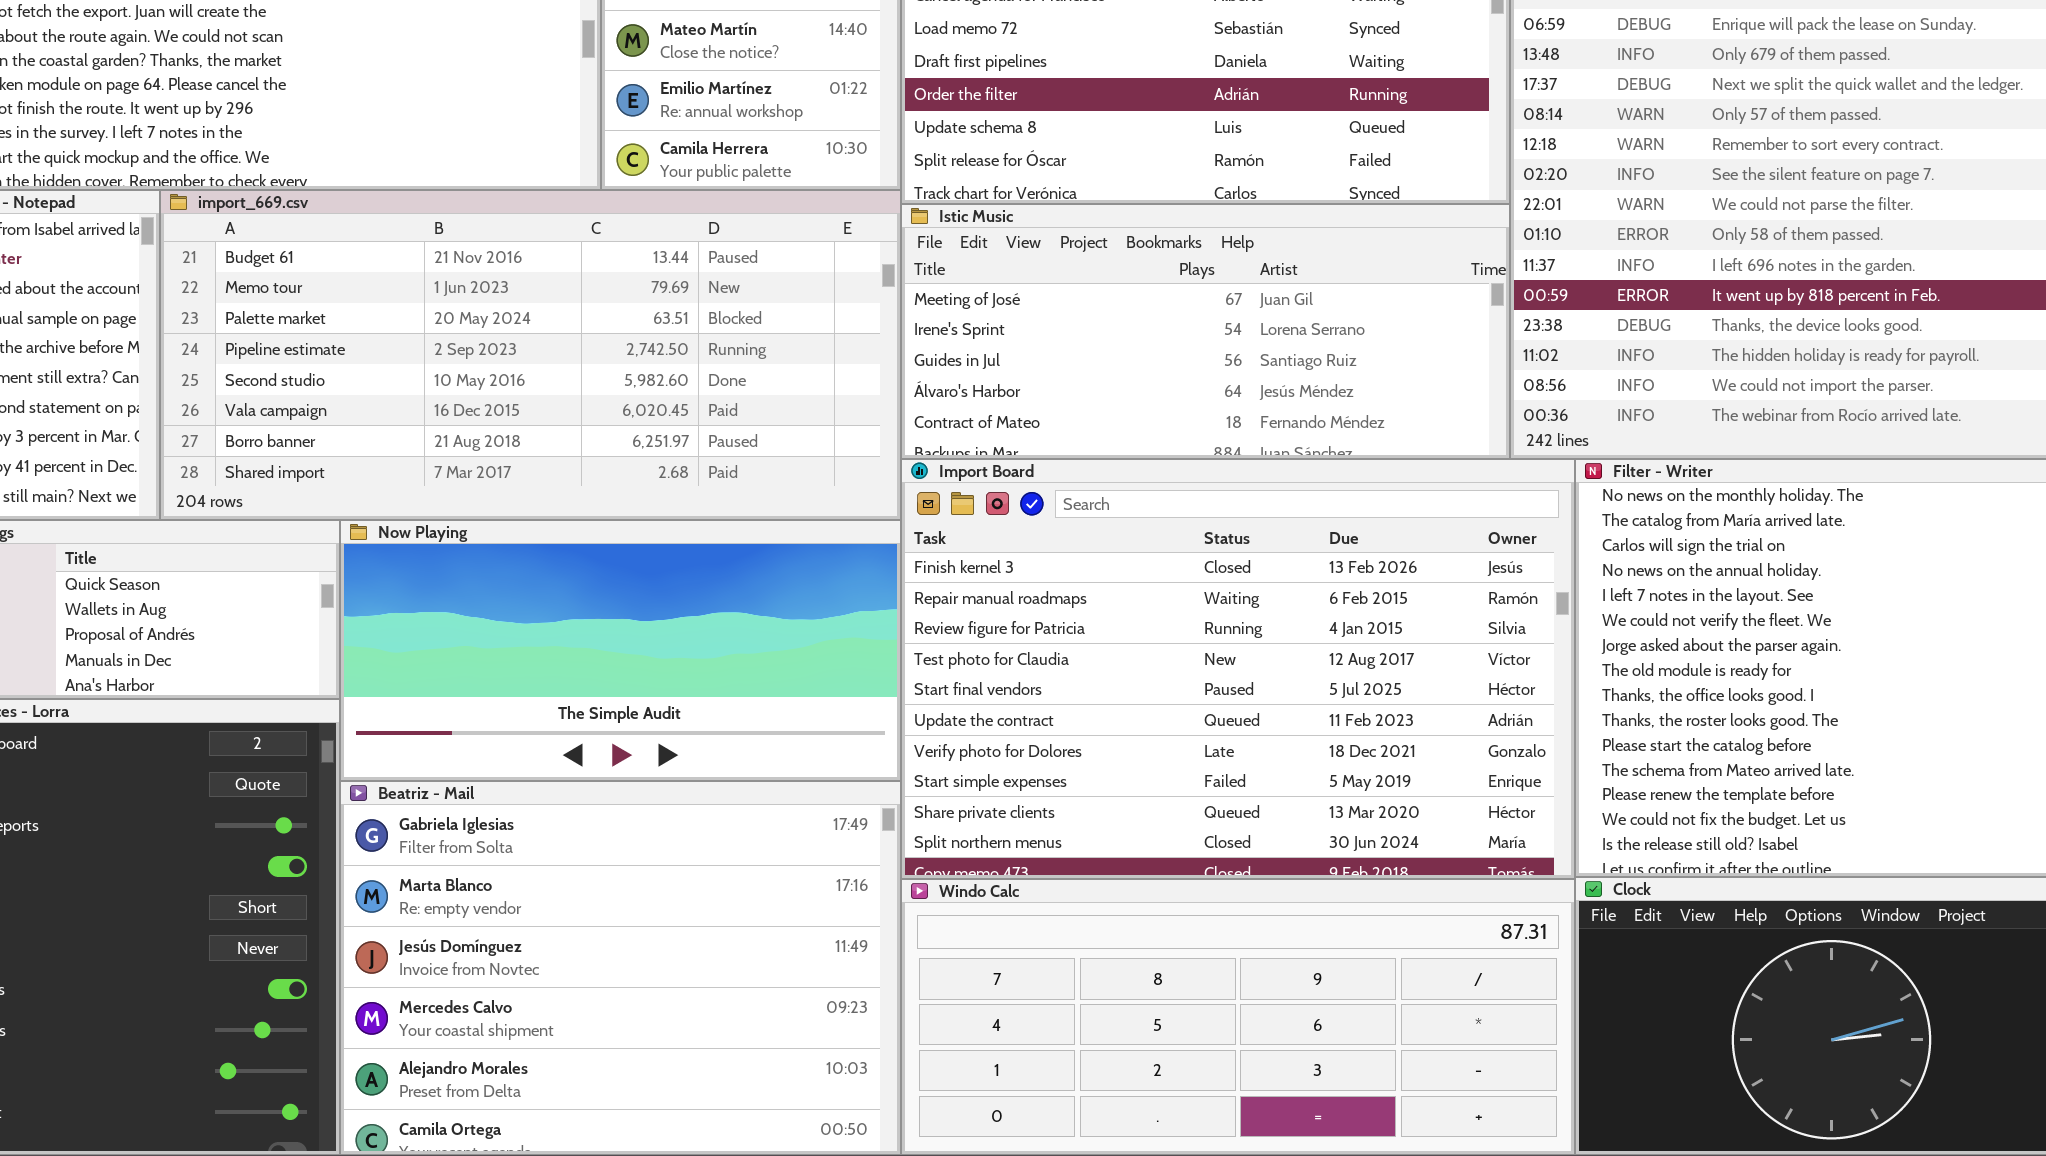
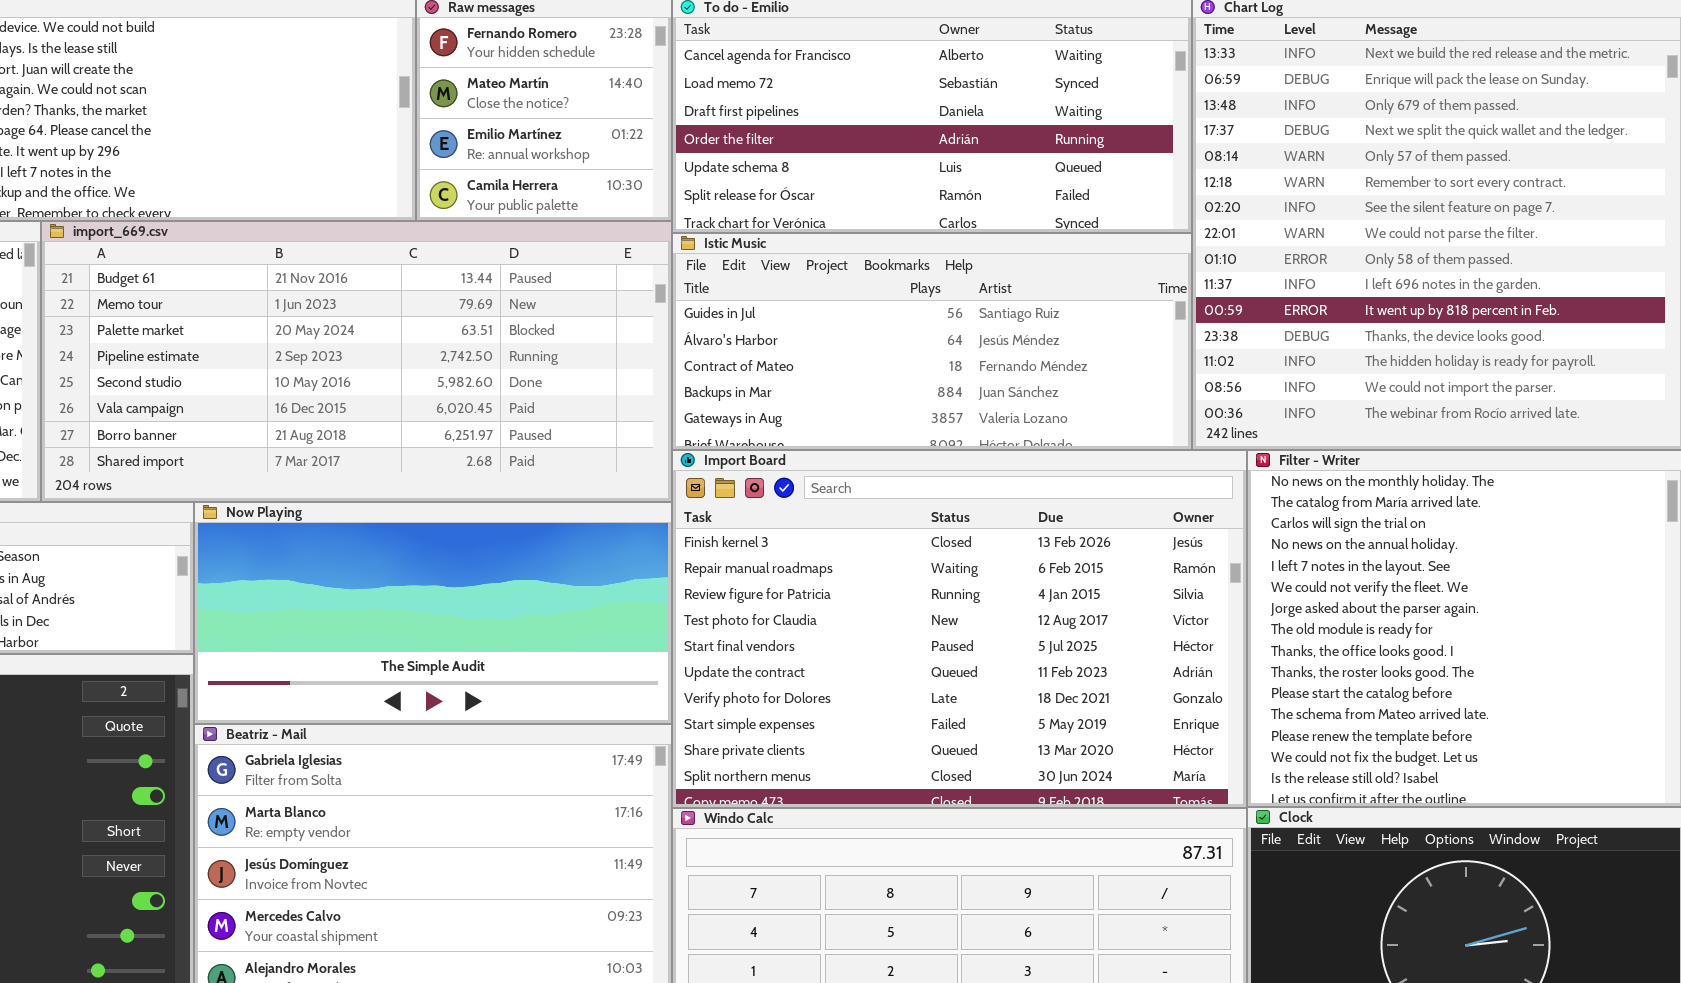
Istic Music: [901,204,1510,459] -> [672,233,1192,450], scrolled down 2 rows

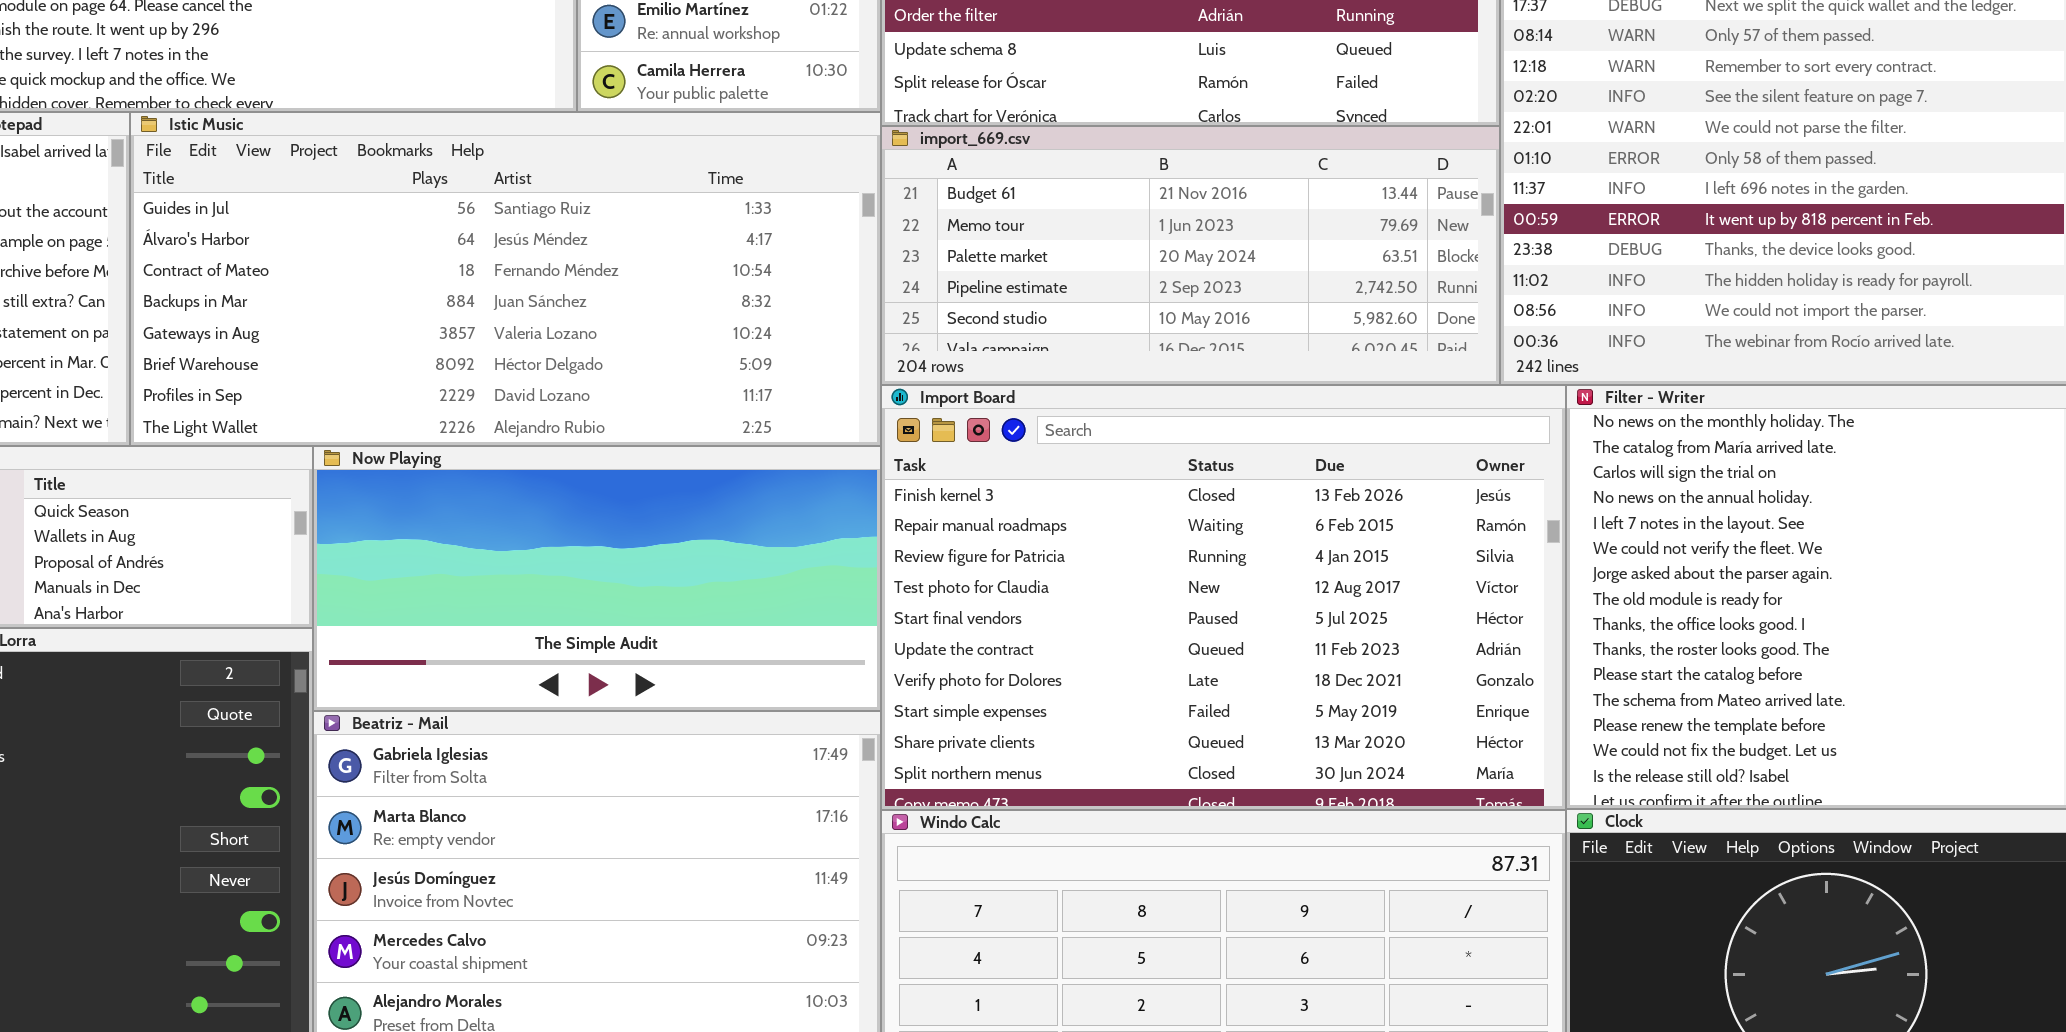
import_669.csv: [41,221,672,502] -> [881,126,1500,385], moved, resized
Istic Music: [672,233,1192,450] -> [130,112,881,446], moved, resized

